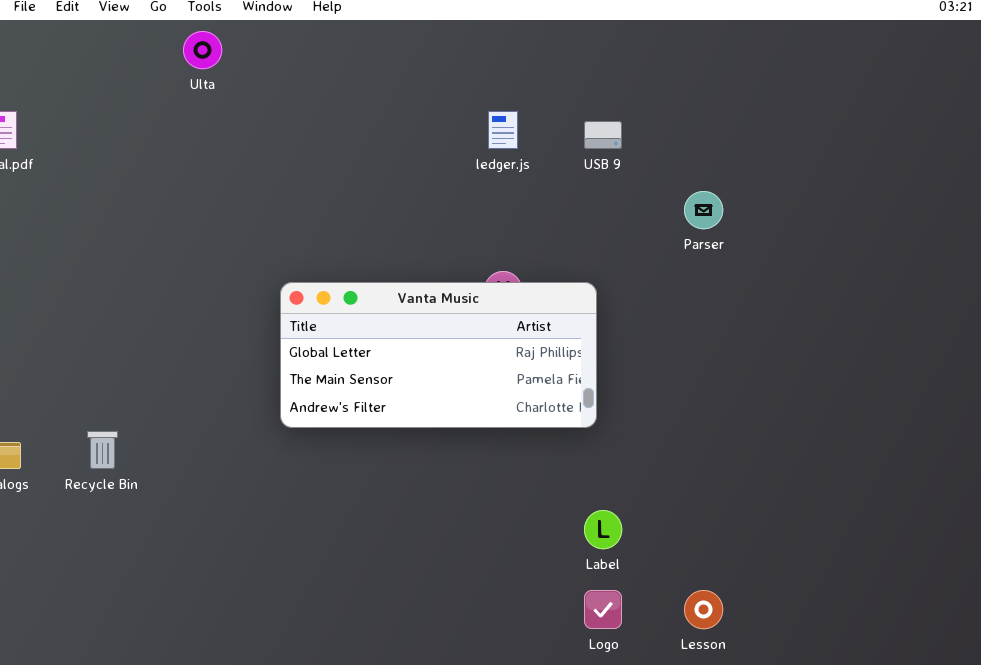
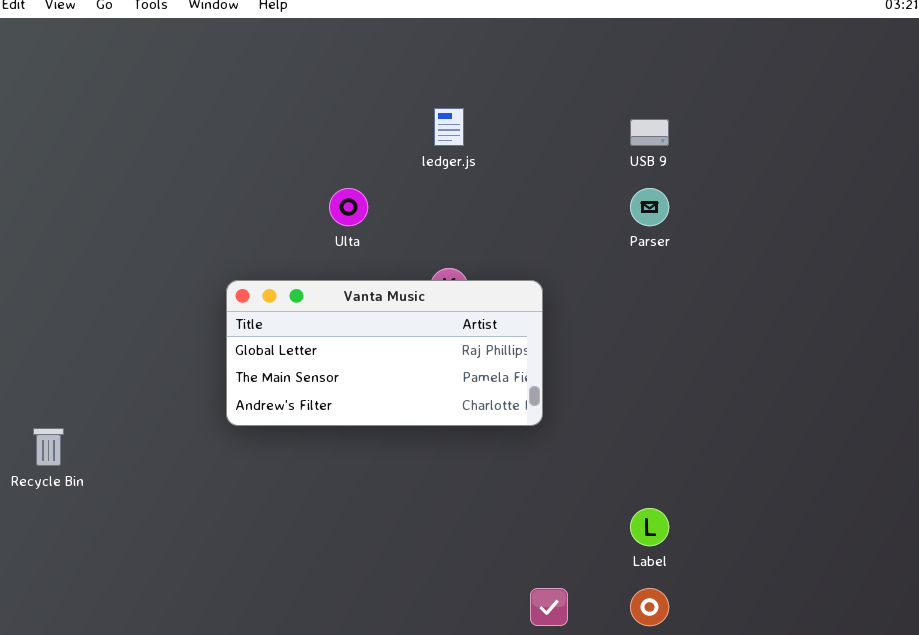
Ulta: [183,31,222,69] -> [329,188,368,226], moved
USB 9: [584,121,622,149] -> [630,119,669,146], moved
Label: [584,510,622,549] -> [630,508,669,546], moved

